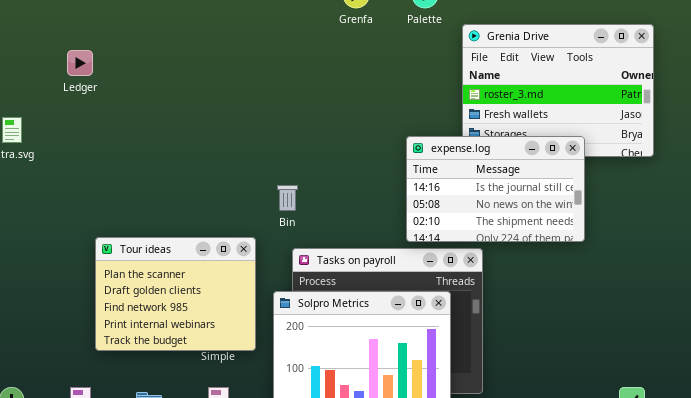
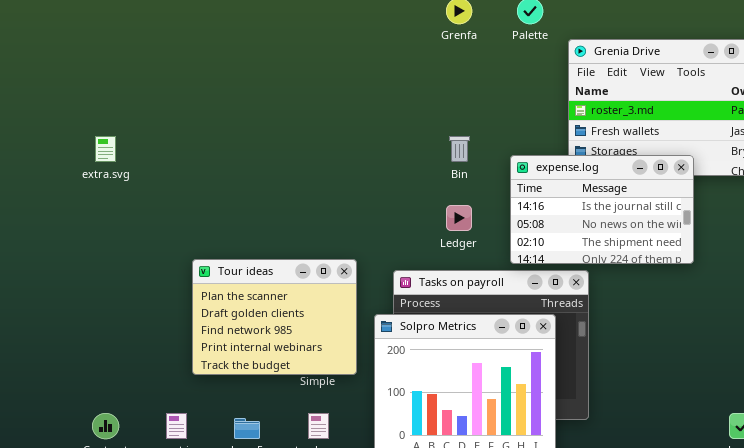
Ledger: [67,50,93,76] -> [446,205,472,231], moved
Bin: [277,185,298,211] -> [449,136,470,162], moved

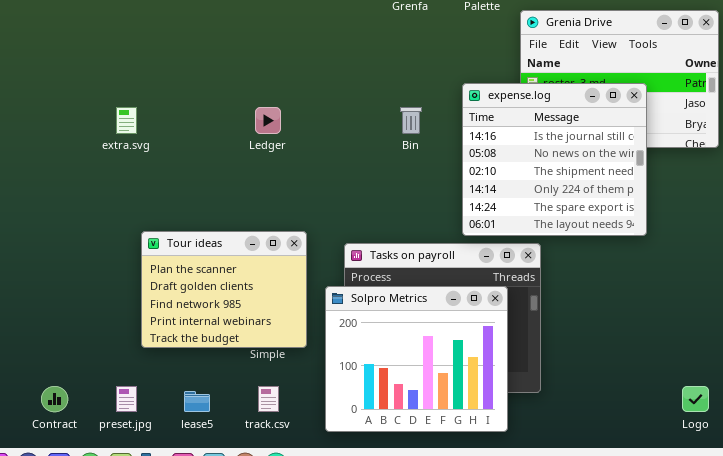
extra.svg: [95,136,116,162] -> [116,107,137,134], moved
expense.log: [510,155,694,264] -> [462,83,647,236], resized
Ledger: [446,205,472,231] -> [255,107,281,134], moved

